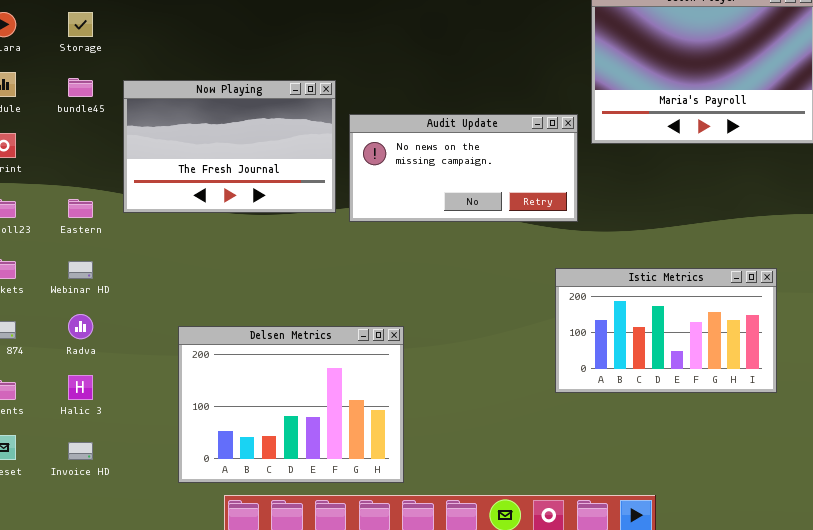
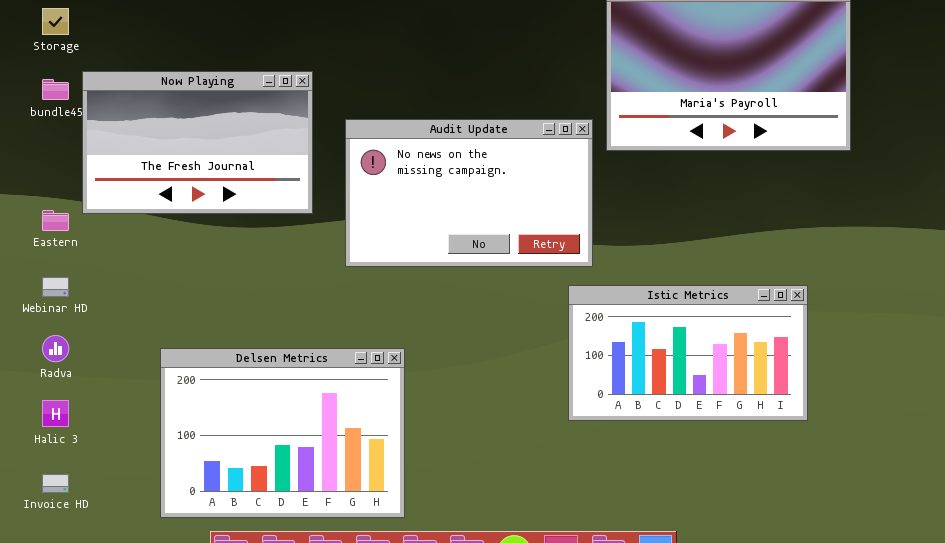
Now Playing: [123,80,336,213] -> [82,71,313,214], moved
Audit Update: [349,114,578,222] -> [345,119,593,267], resized

